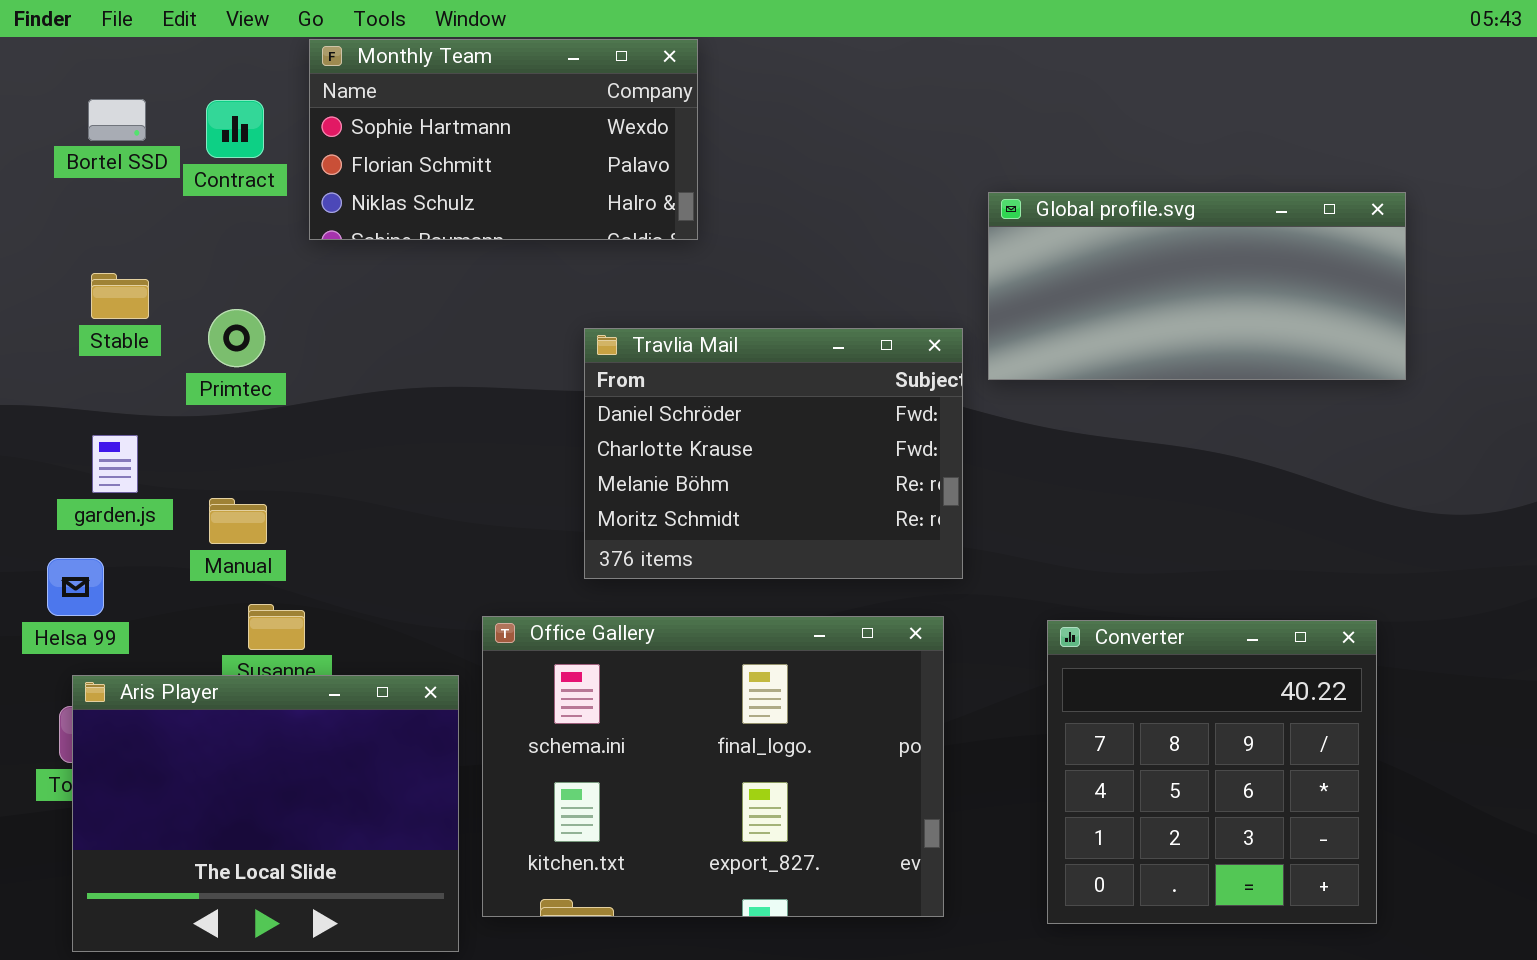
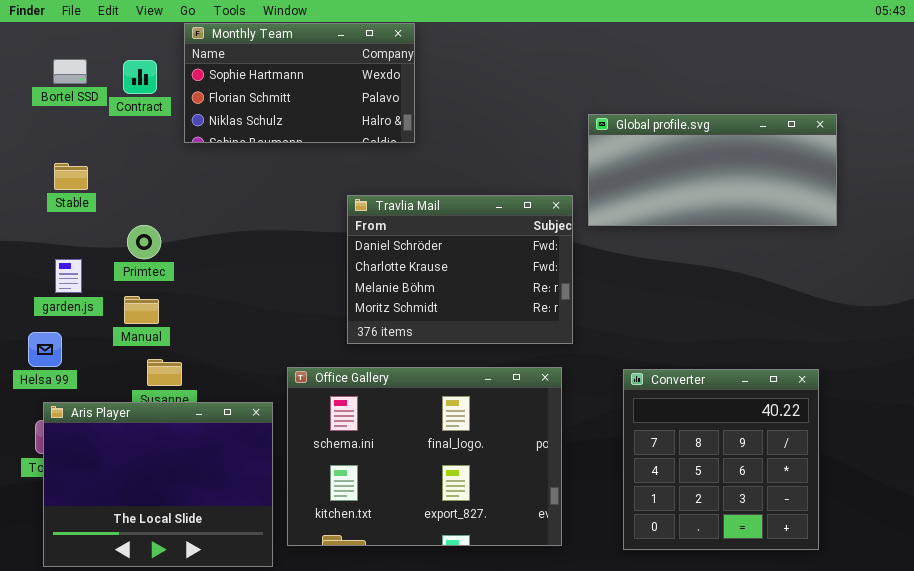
Primtec: [208,309,265,367] -> [127,225,161,259], moved

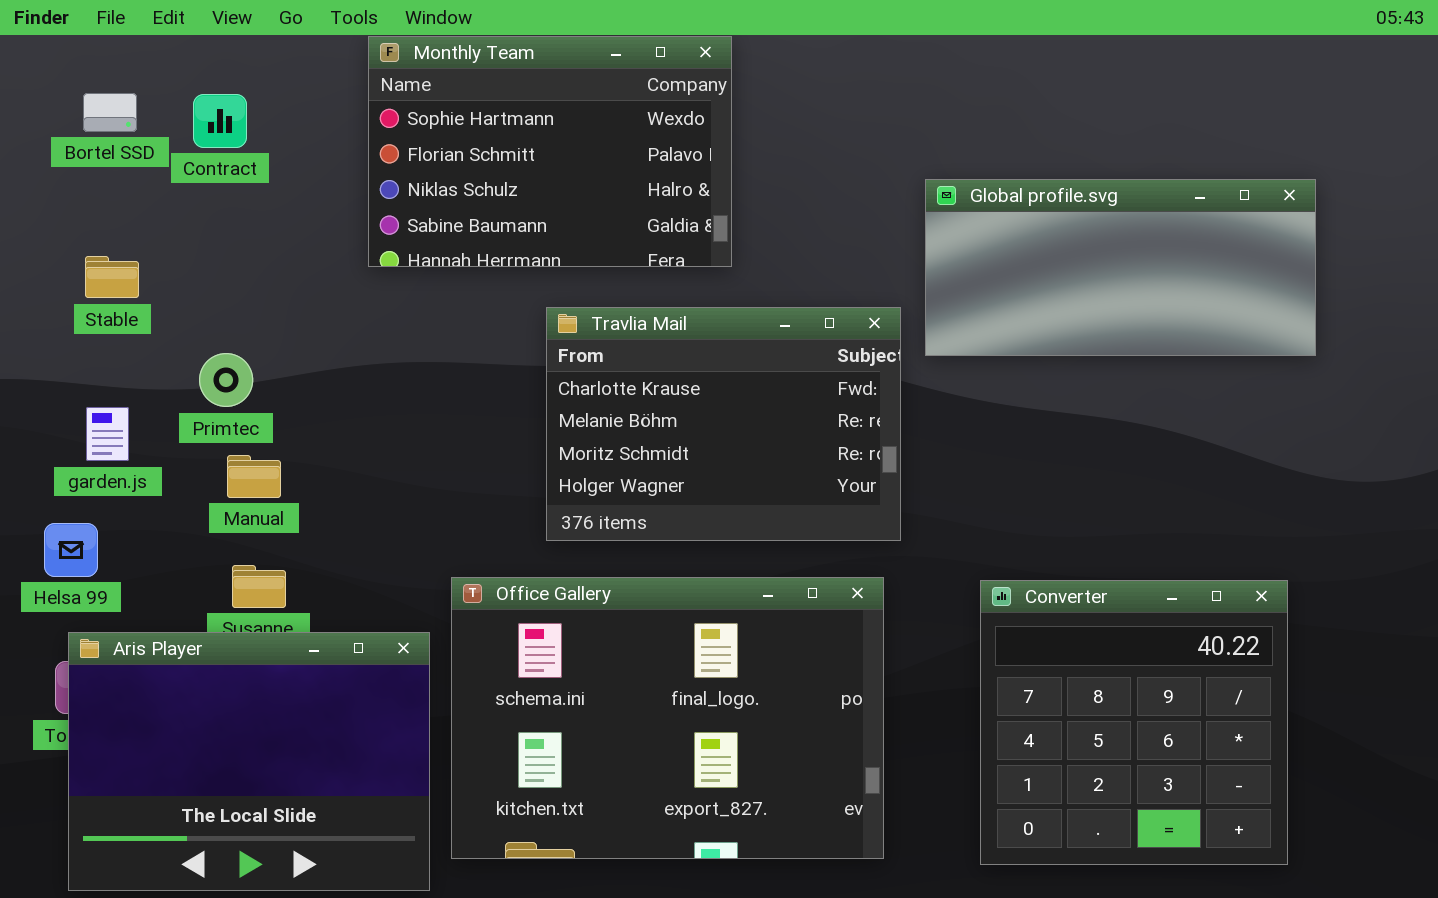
Monthly Team: [184,23,415,143] -> [368,36,732,267], moved, resized
Travlia Mail: [347,195,573,344] -> [546,307,901,541], scrolled down 1 row
Manual: [124,296,159,324] -> [227,455,281,498], moved

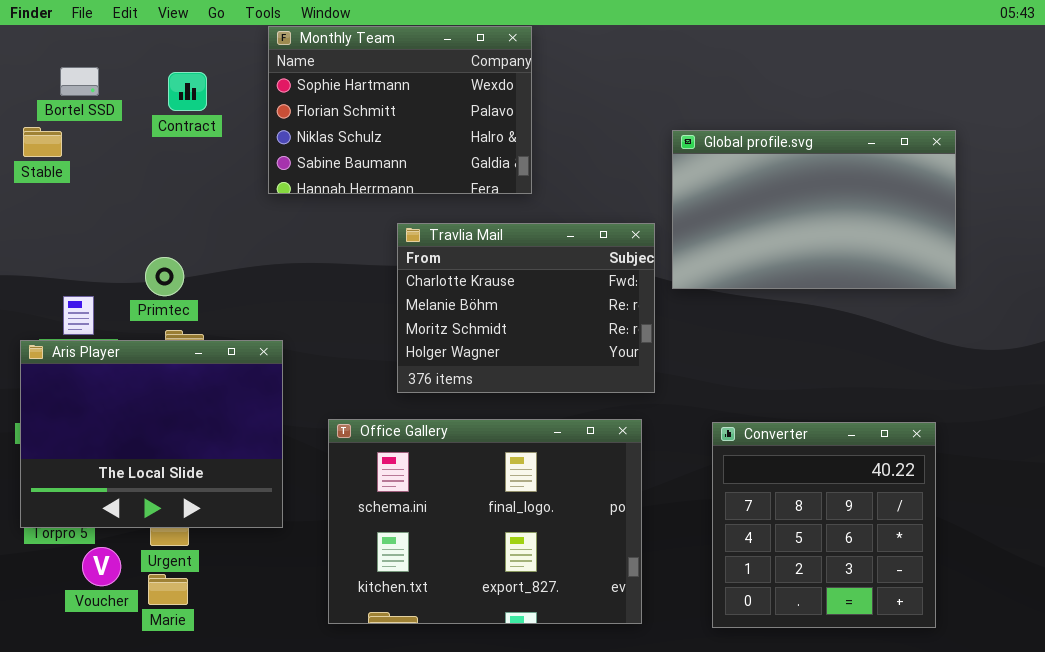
Contract: [193,94,247,148] -> [168,72,207,111], moved
Global profile.svg: [925,179,1316,356] -> [672,130,956,289], resized
Stable: [85,256,139,298] -> [23,127,62,157], moved
Aris Player: [68,632,430,891] -> [20,340,283,528], moved

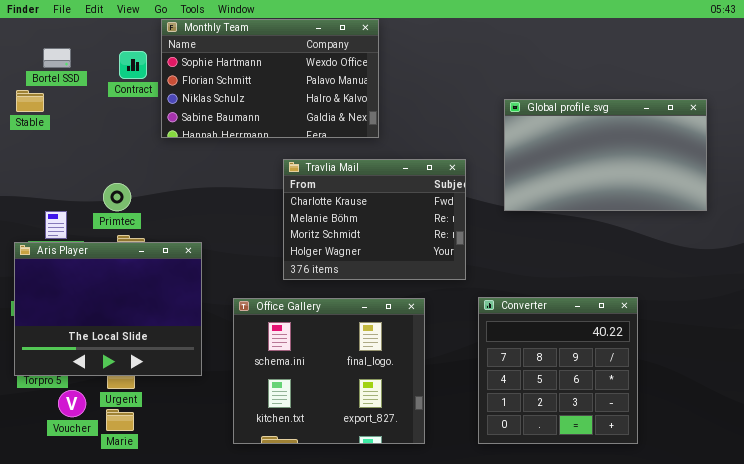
Monthly Team: [268,26,532,194] -> [161,19,379,138], resized
Global profile.svg: [672,130,956,289] -> [504,99,707,211], moved
Office Gallery: [328,419,642,624] -> [233,298,425,444], resized
Converter: [712,422,936,628] -> [478,297,638,444], moved

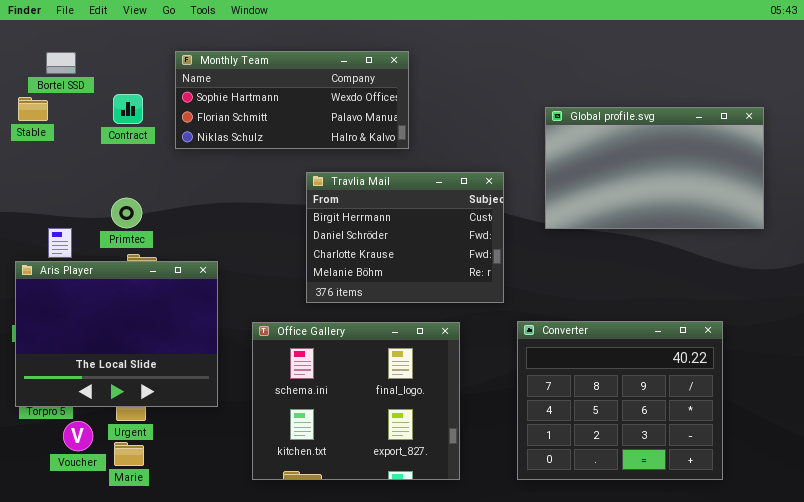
Monthly Team: [161,19,379,138] -> [175,51,409,149], resized
Contract: [119,51,147,79] -> [113,94,143,124], moved
Travlia Mail: [283,159,466,280] -> [306,172,504,303], scrolled up 2 rows
Converter: [478,297,638,444] -> [517,321,723,480], resized

